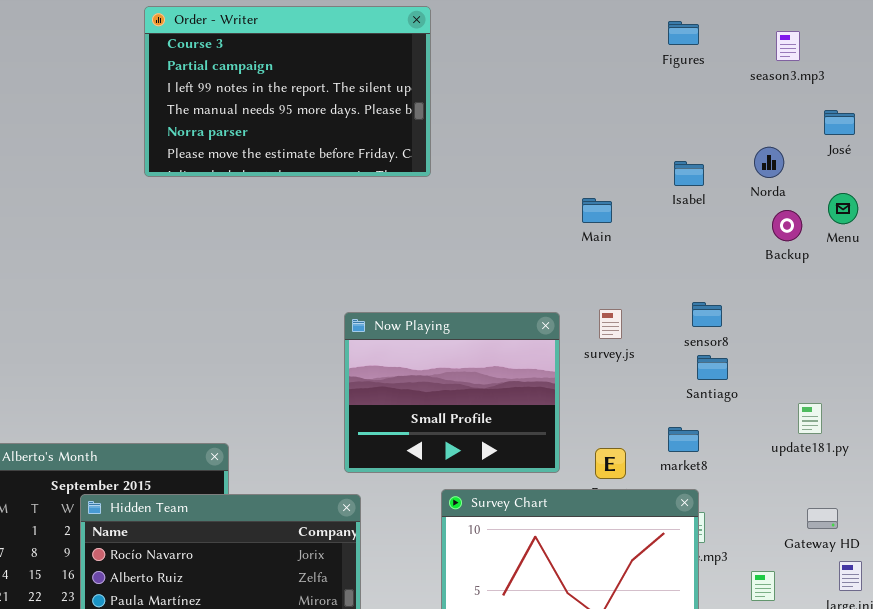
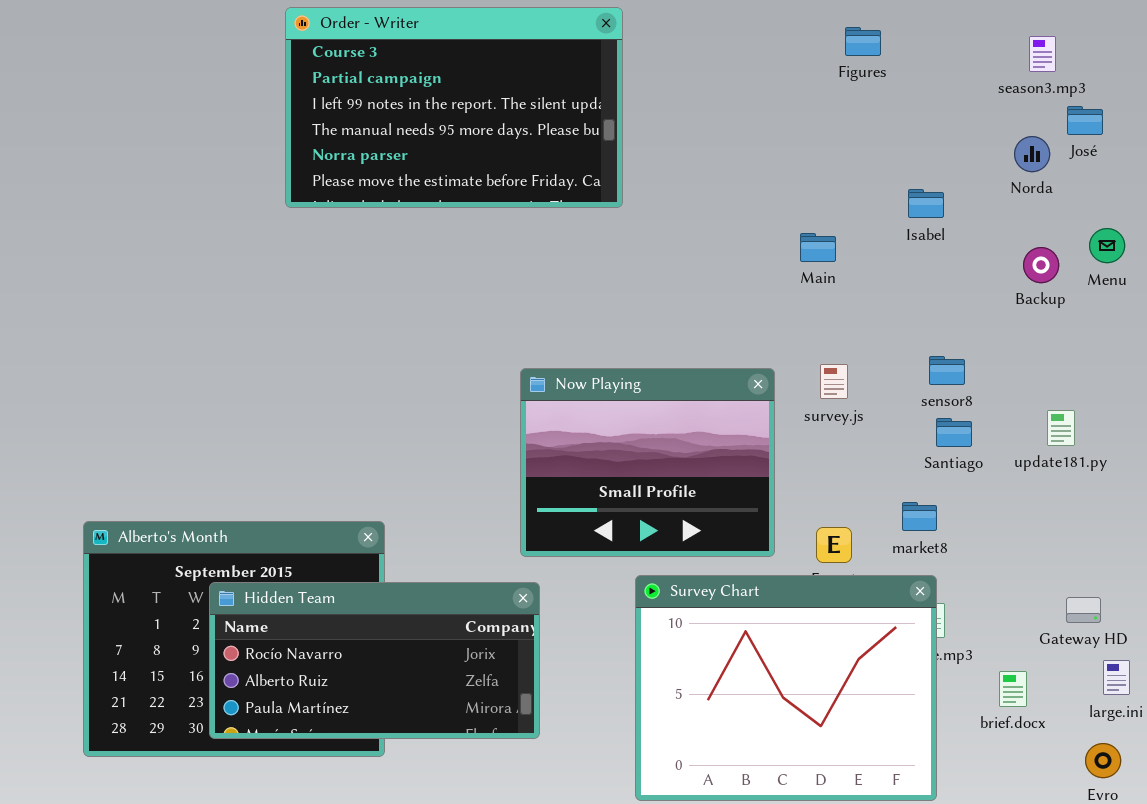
Figures: [668,21,699,45] -> [845,27,881,56], moved
José: [824,110,855,135] -> [1067,106,1103,135], moved
Norda: [754,147,784,178] -> [1014,136,1050,172], moved
update181.py: [798,403,822,434] -> [1047,410,1075,446], moved

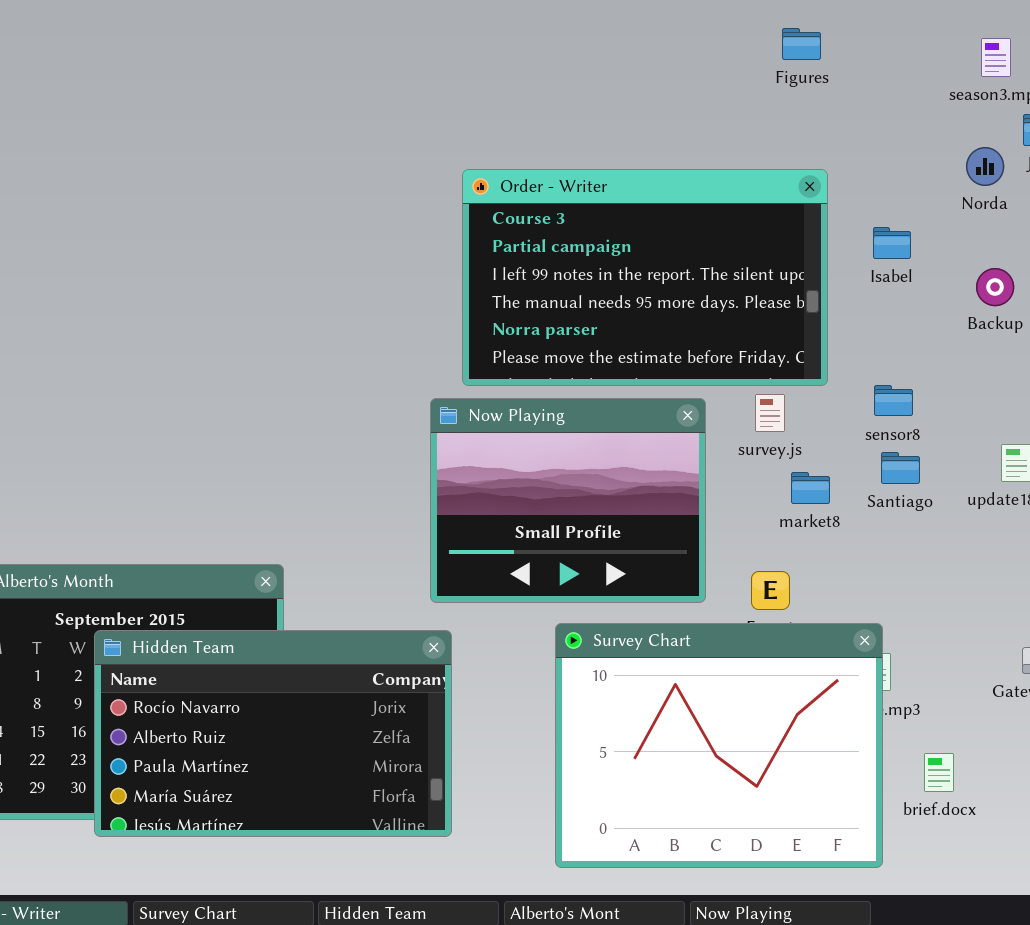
Order - Writer: [285,7,623,208] -> [462,169,828,386], moved
Isabel: [908,189,944,218] -> [873,227,911,259], moved
market8: [902,502,937,531] -> [791,472,830,504], moved
Hidden Team: [209,582,540,739] -> [94,630,452,837], resized
brief.docx: [999,671,1027,707] -> [924,753,954,792], moved

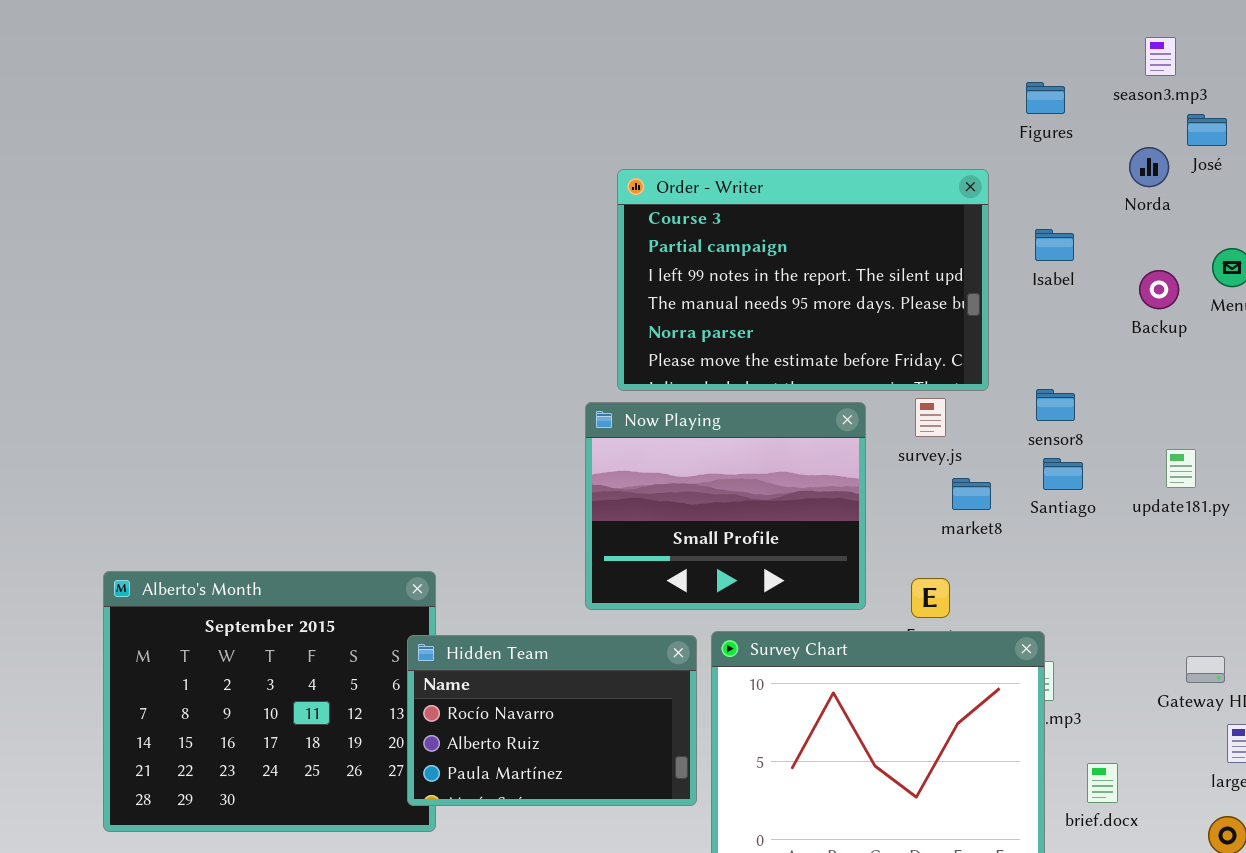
Figures: [782,28,821,60] -> [1026,82,1065,114], moved
Hidden Team: [94,630,452,837] -> [407,635,697,806], moved, resized

